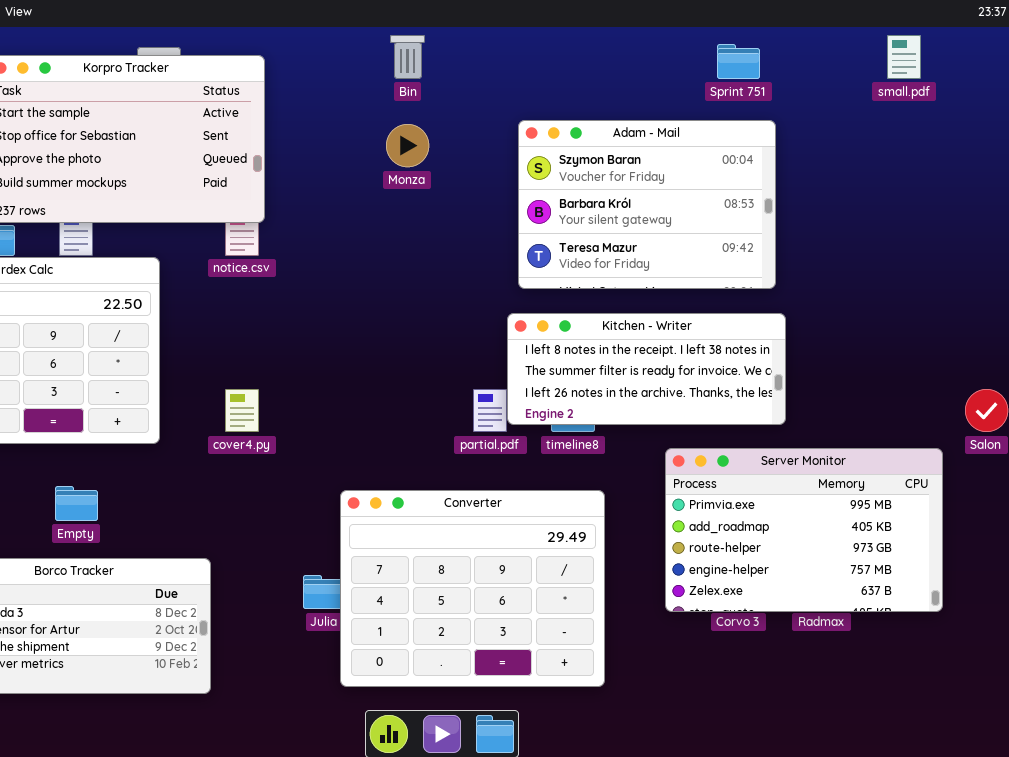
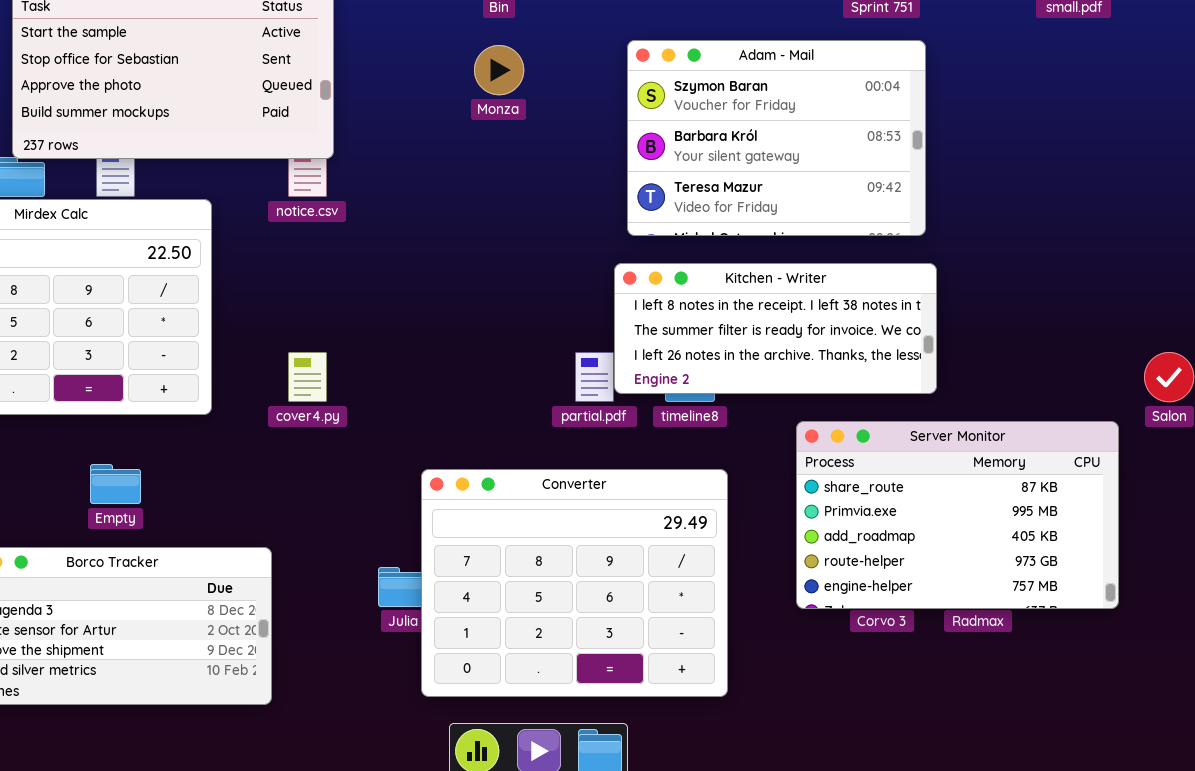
Server Monitor: [665,448,943,612] -> [796,421,1119,609], scrolled up 1 row

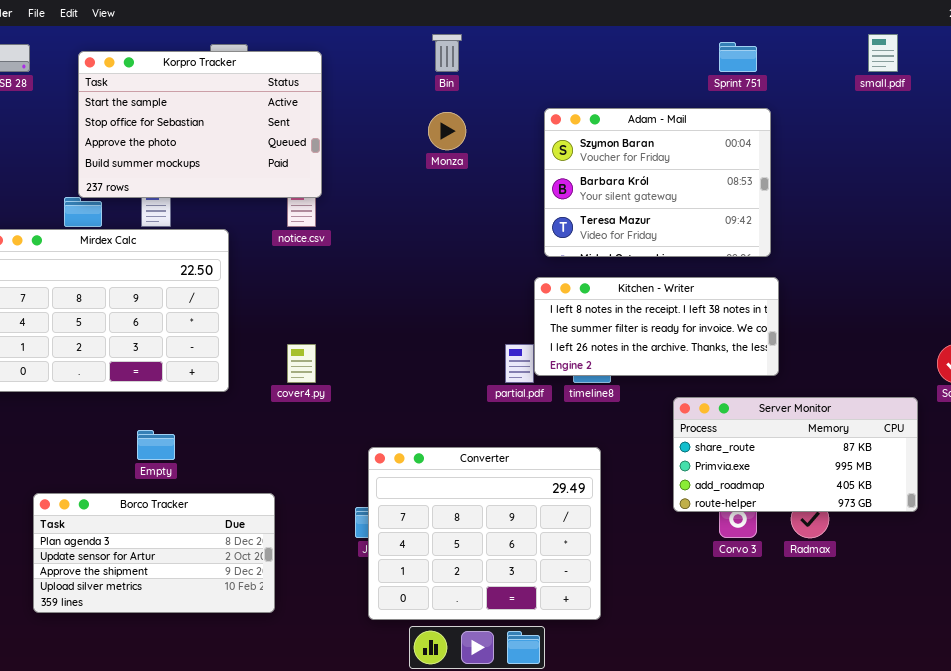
Server Monitor: [796,421,1119,609] -> [673,397,918,512], resized
Converter: [421,469,728,697] -> [368,447,601,620], moved

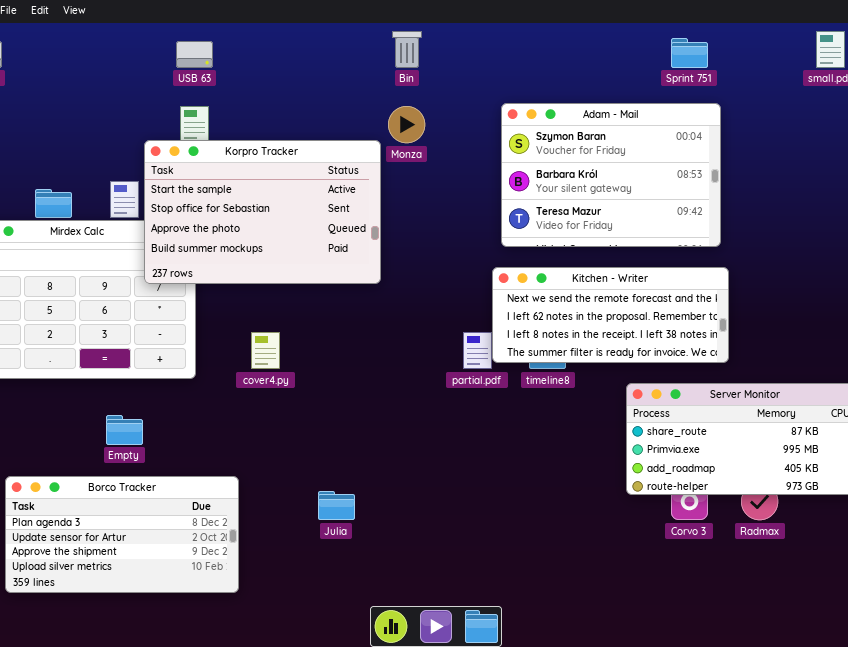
Korpro Tracker: [78,51,322,198] -> [144,140,381,284], moved
Kitchen - Writer: [534,277,779,376] -> [492,267,729,363], scrolled up 2 rows
Converter: [368,447,601,620] -> none, closed

